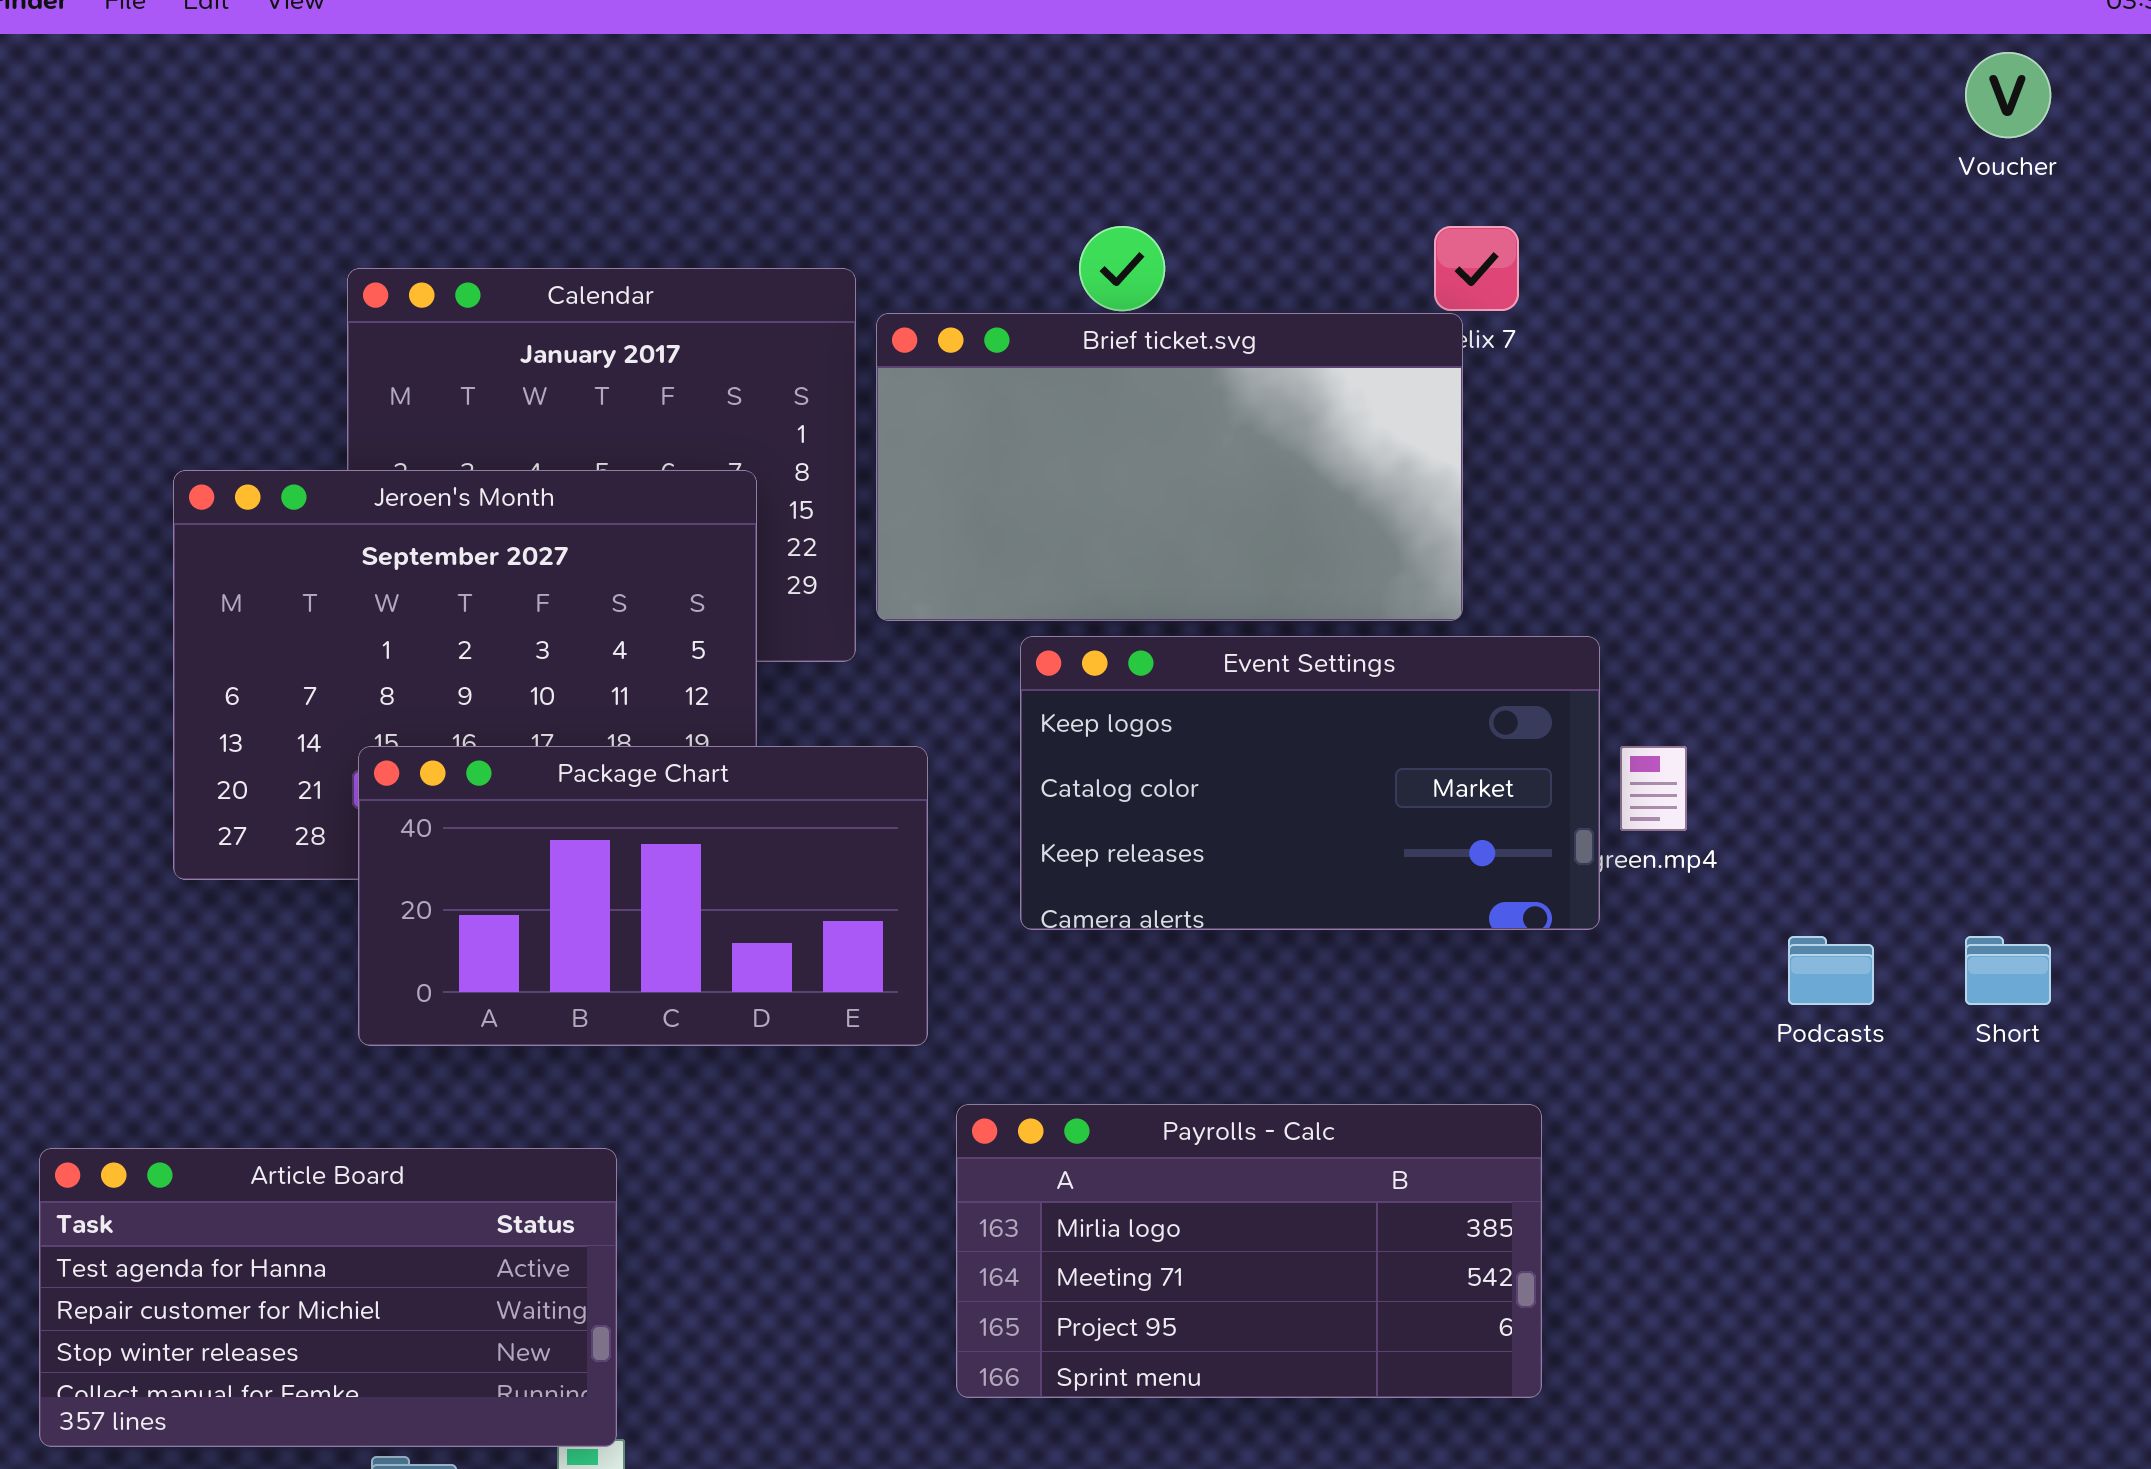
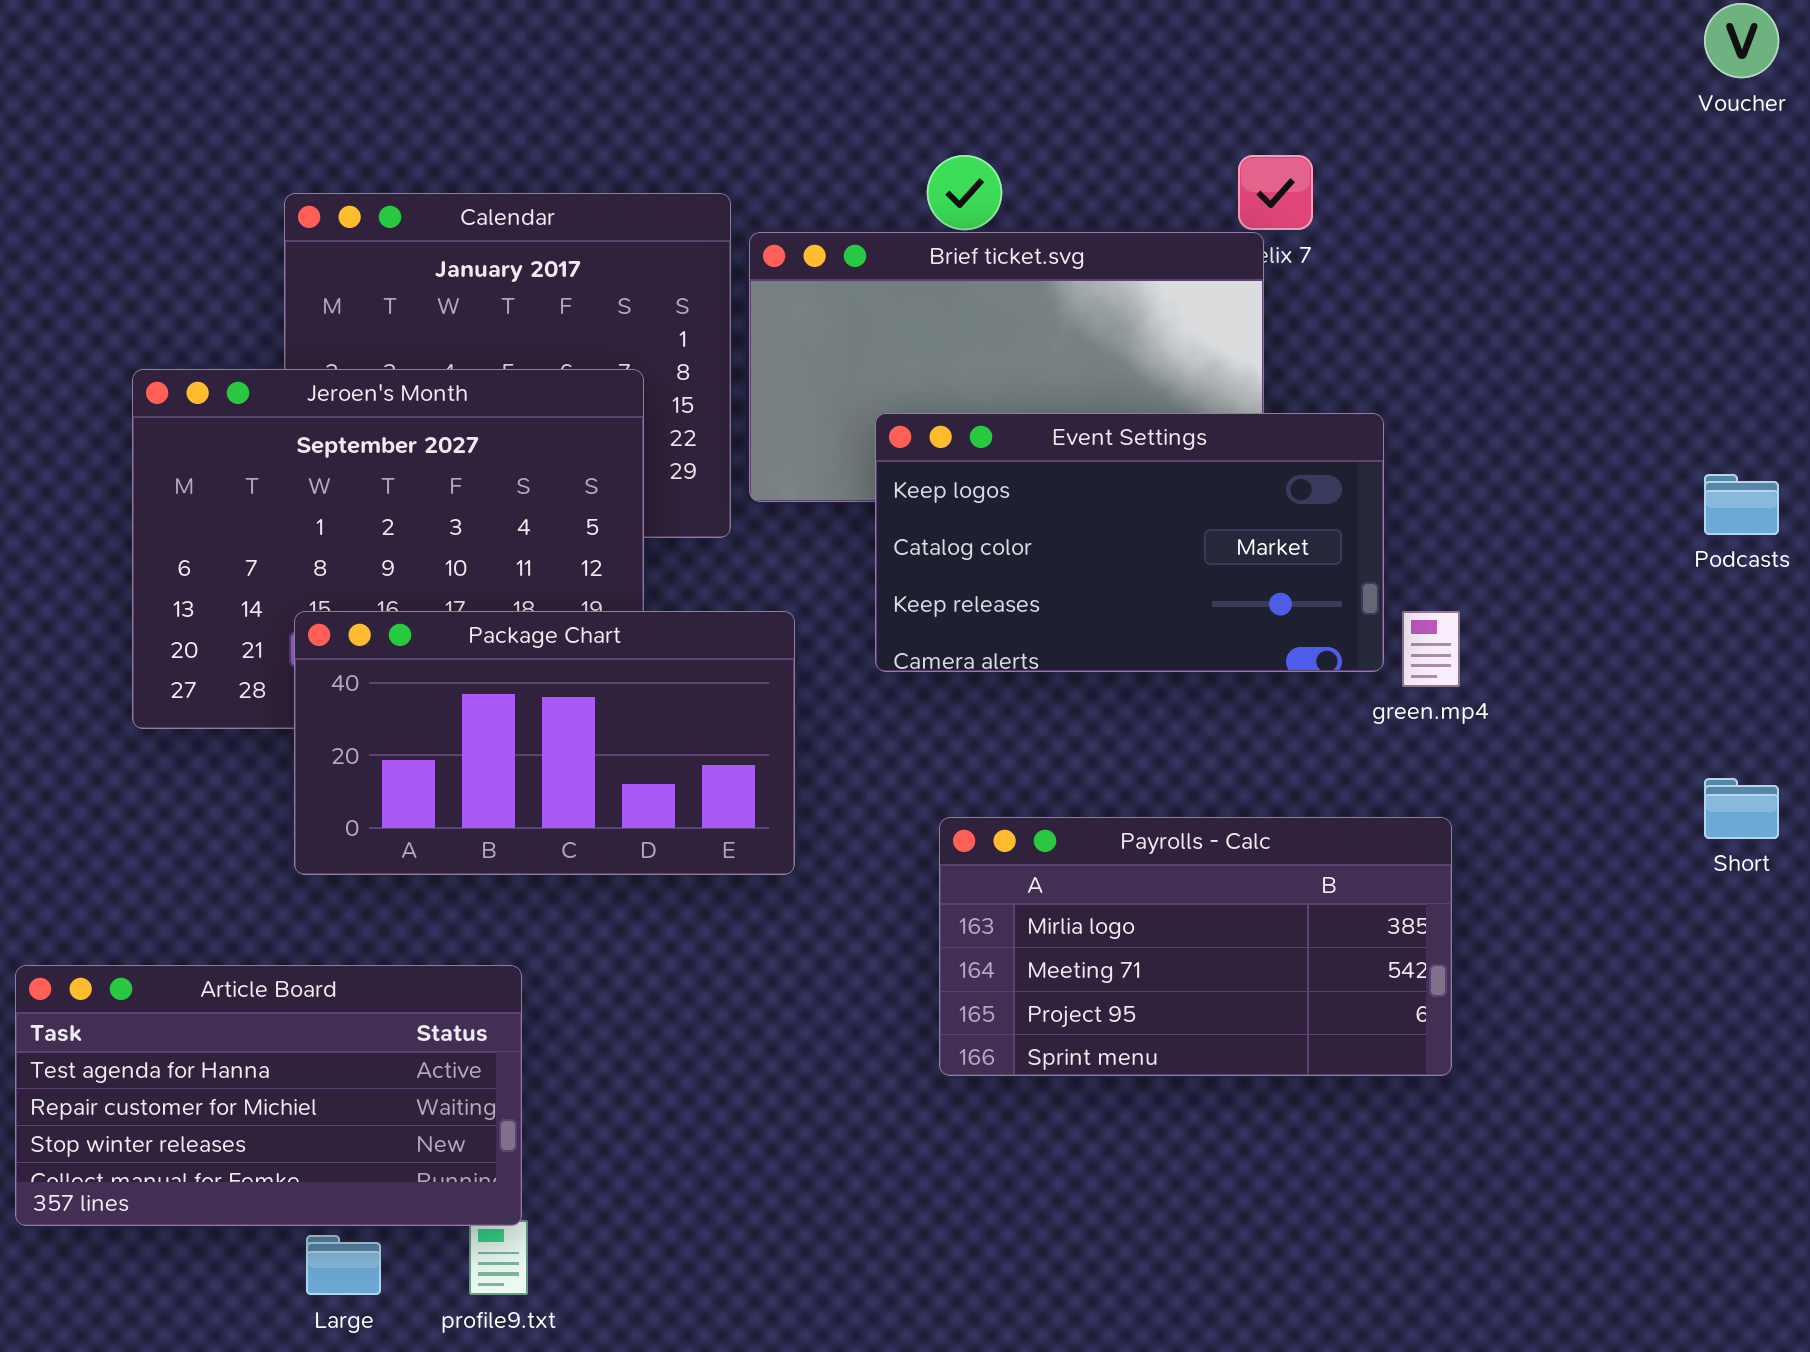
Event Settings: [1020,636,1600,930] -> [875,413,1384,672], moved
Podcasts: [1788,936,1874,1005] -> [1704,474,1779,535], moved
Payrolls - Calc: [956,1104,1542,1398] -> [939,817,1452,1076], moved

